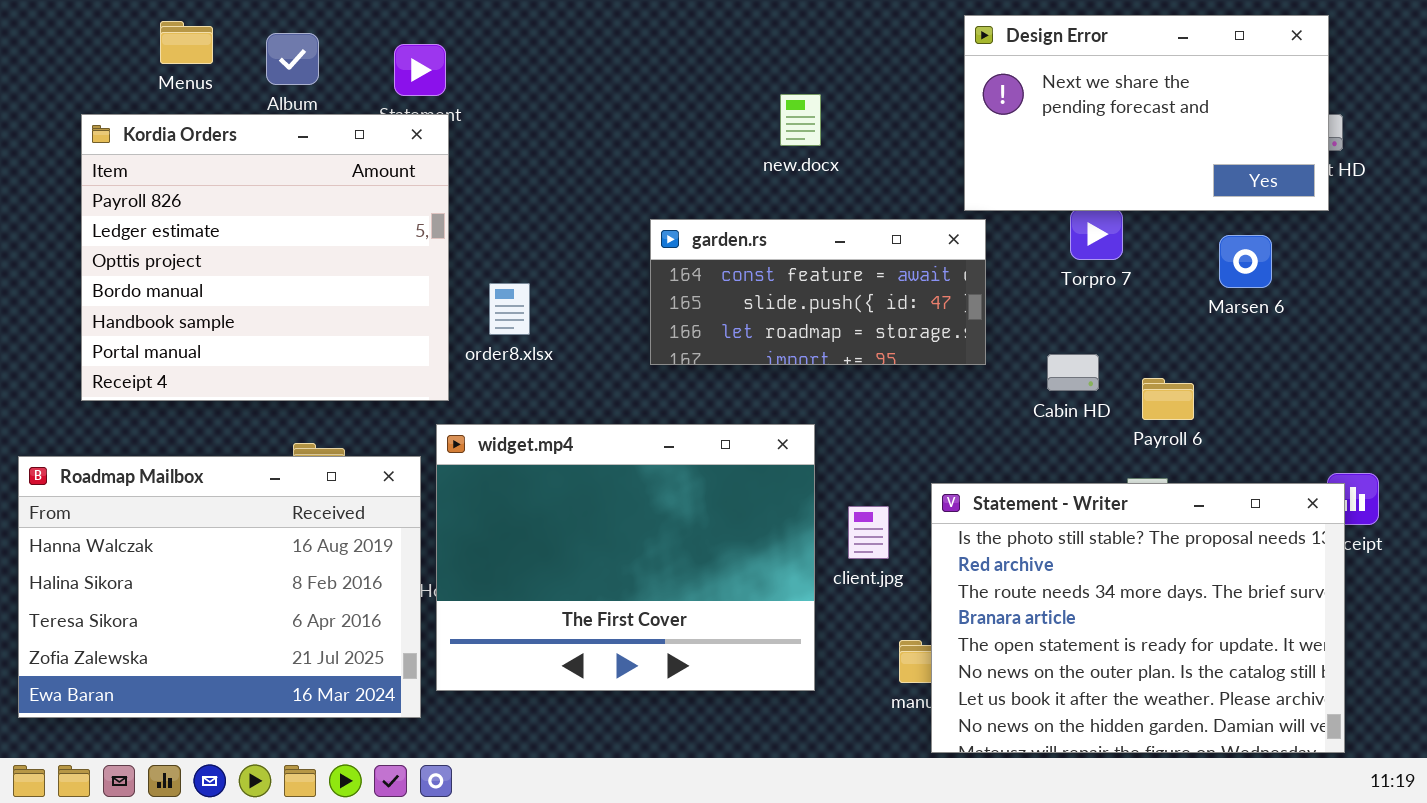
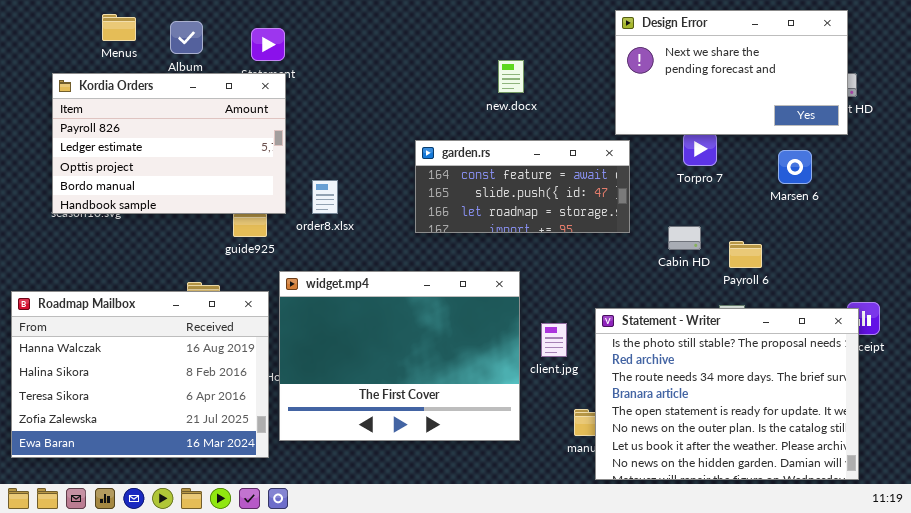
Kordia Orders: [81,114,449,401] -> [52,73,286,214], resized

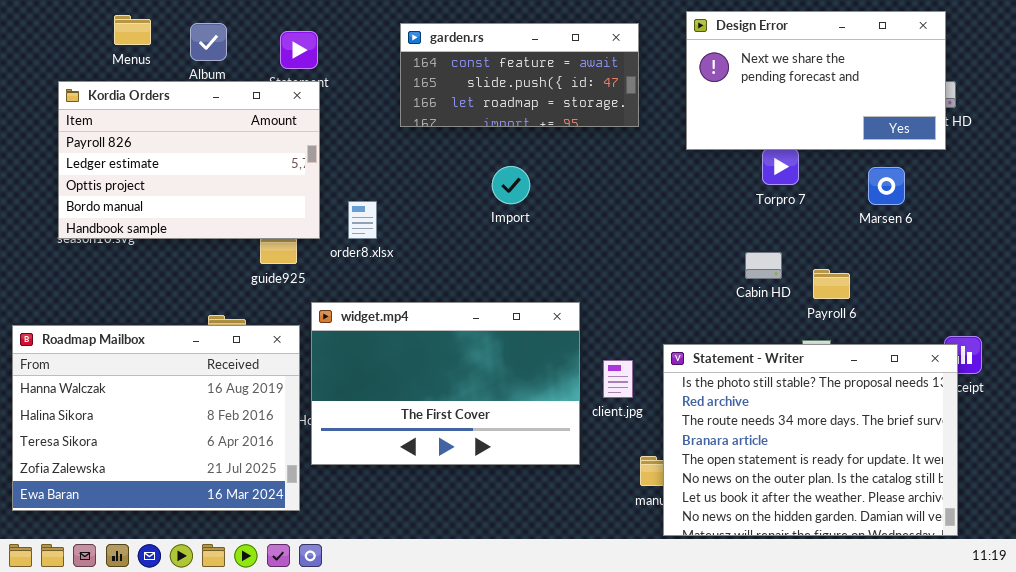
garden.rs: [415,140,630,233] -> [400,23,639,127], moved
widget.mp4: [279,271,520,441] -> [311,302,580,465], resized

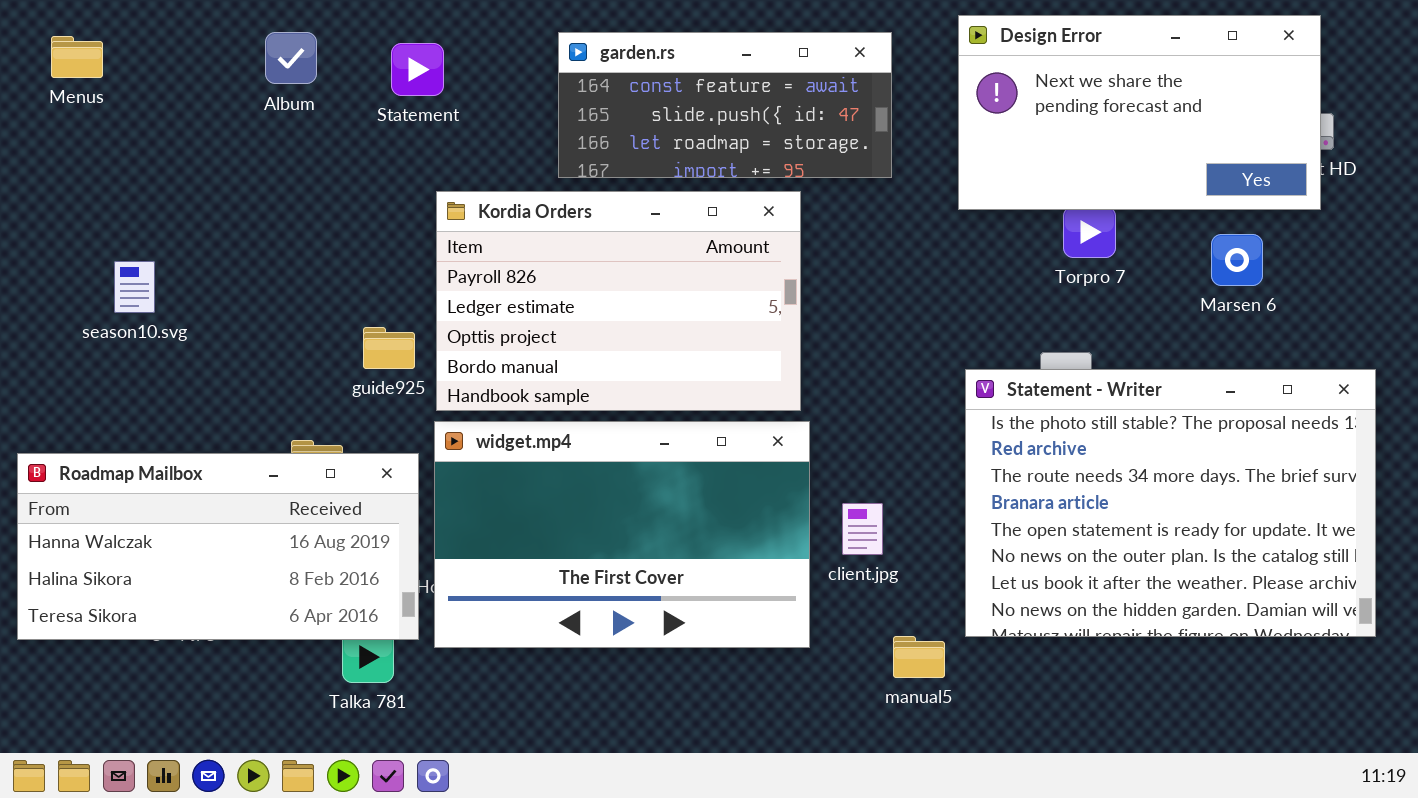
Menus: [114,15,151,45] -> [51,36,103,78], moved
Kordia Orders: [58,81,320,239] -> [436,191,801,411], moved
Roadmap Mailbox: [12,325,300,511] -> [17,453,419,640], resized
Statement - Writer: [663,344,958,536] -> [965,369,1376,637], moved

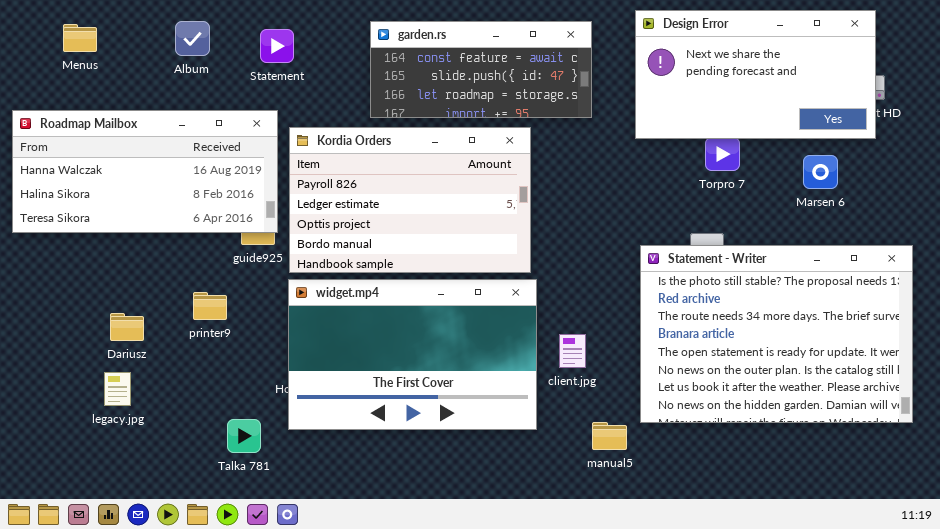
Menus: [51,36,103,78] -> [63,24,97,52], moved
Roadmap Mailbox: [17,453,419,640] -> [12,110,278,233], moved

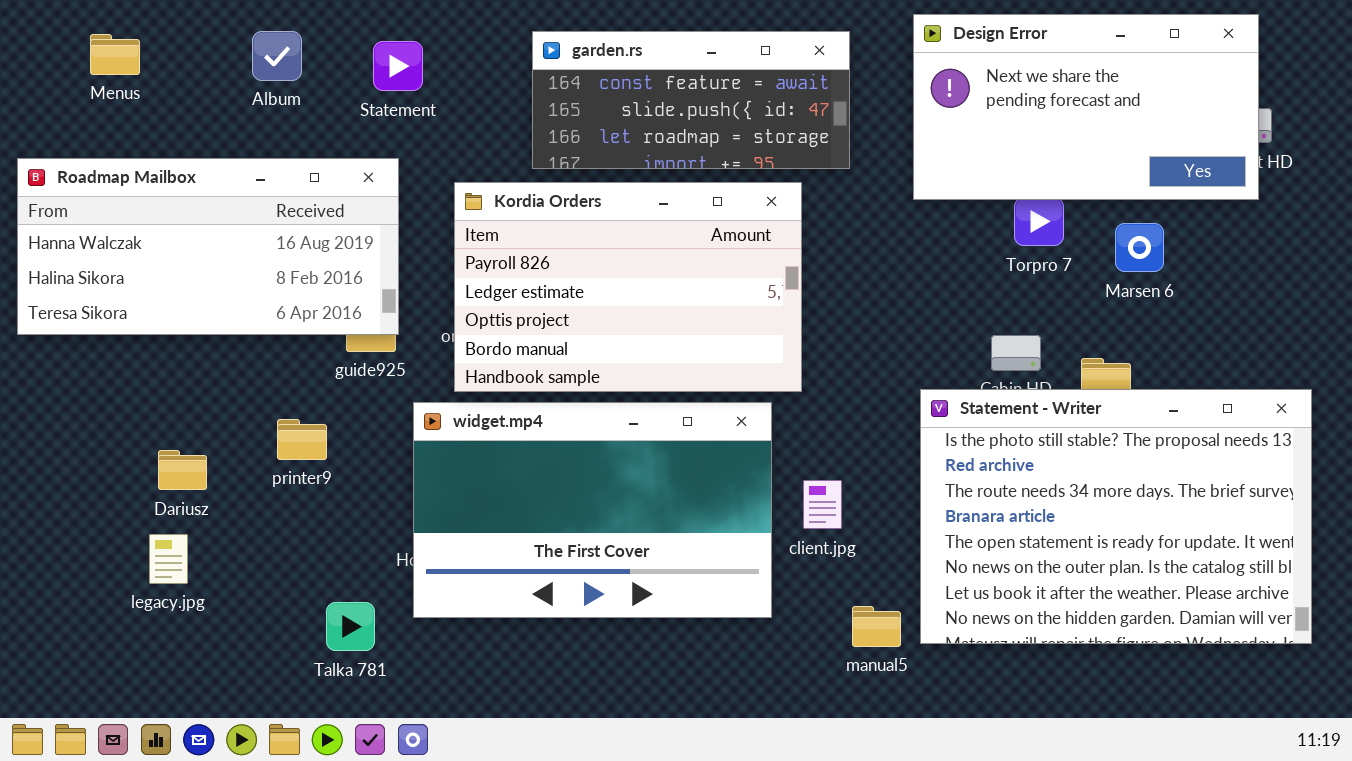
Kordia Orders: [289,127,531,273] -> [454,182,802,392], moved
Marsen 6: [803,155,838,189] -> [1115,223,1164,272], moved
Statement - Writer: [640,245,913,423] -> [920,389,1312,644], moved

